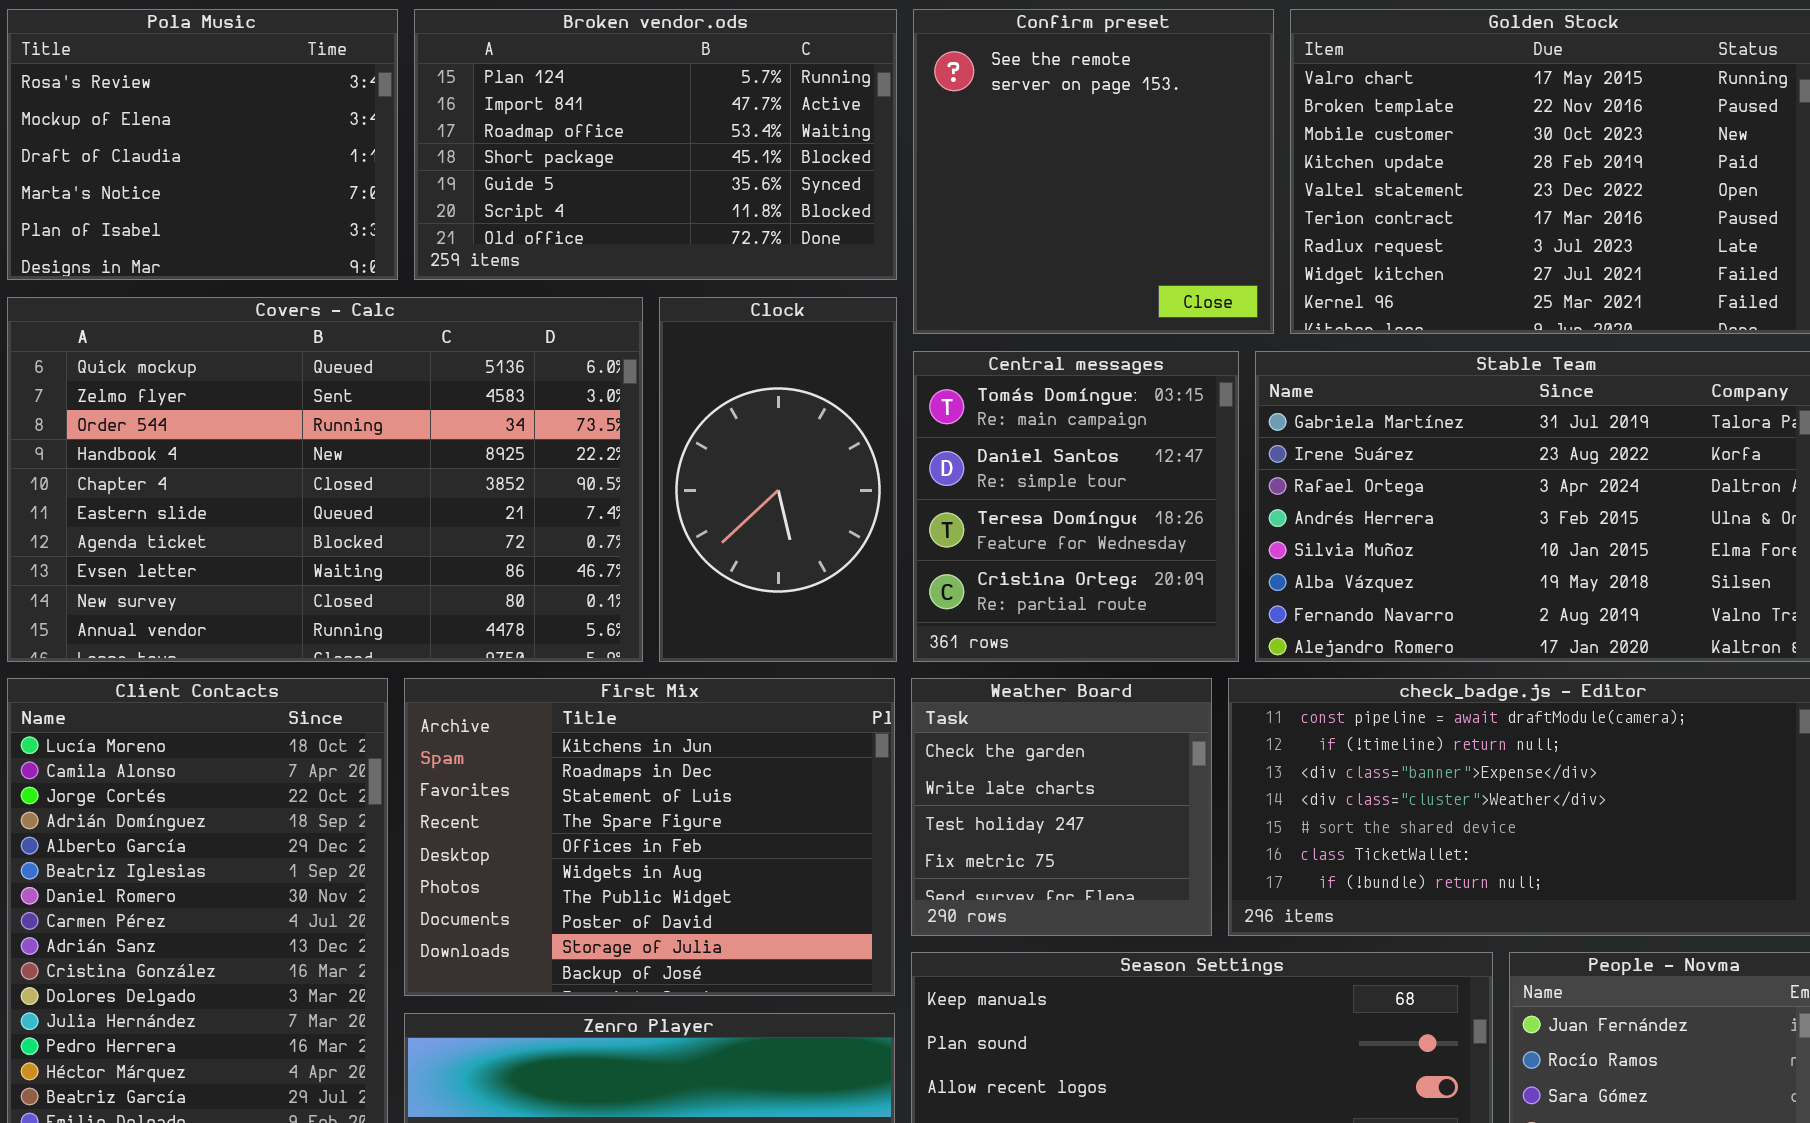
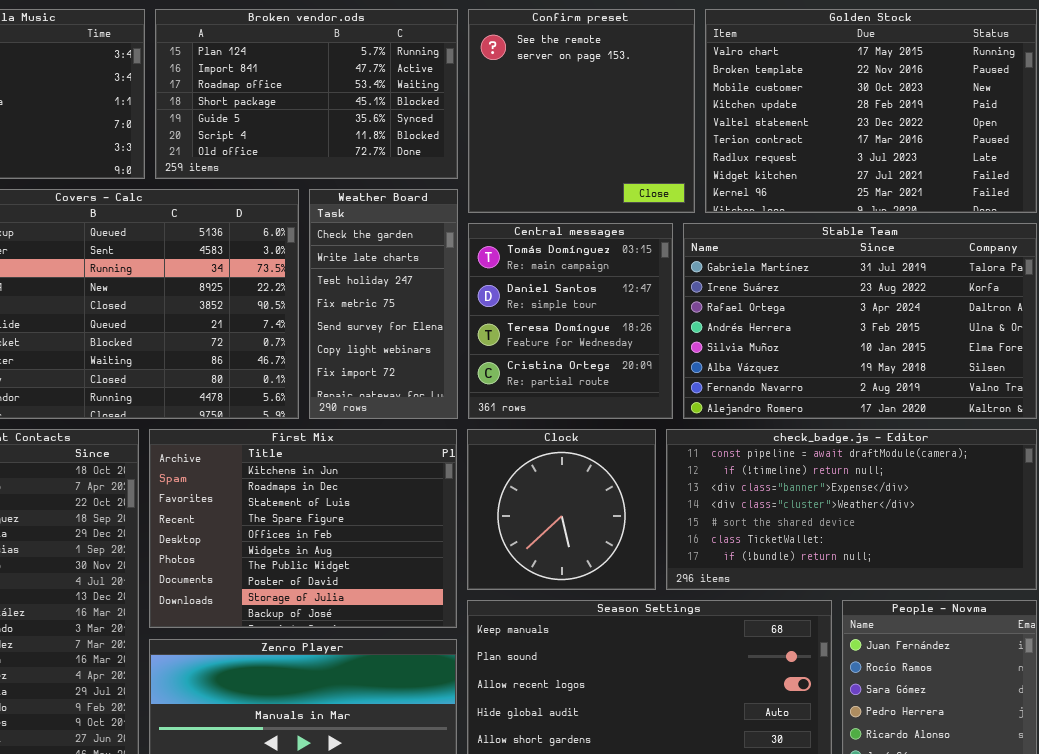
Clock: [659,297,897,662] -> [467,429,656,590], moved, resized
Weather Board: [911,678,1212,936] -> [309,189,458,419], moved, resized

